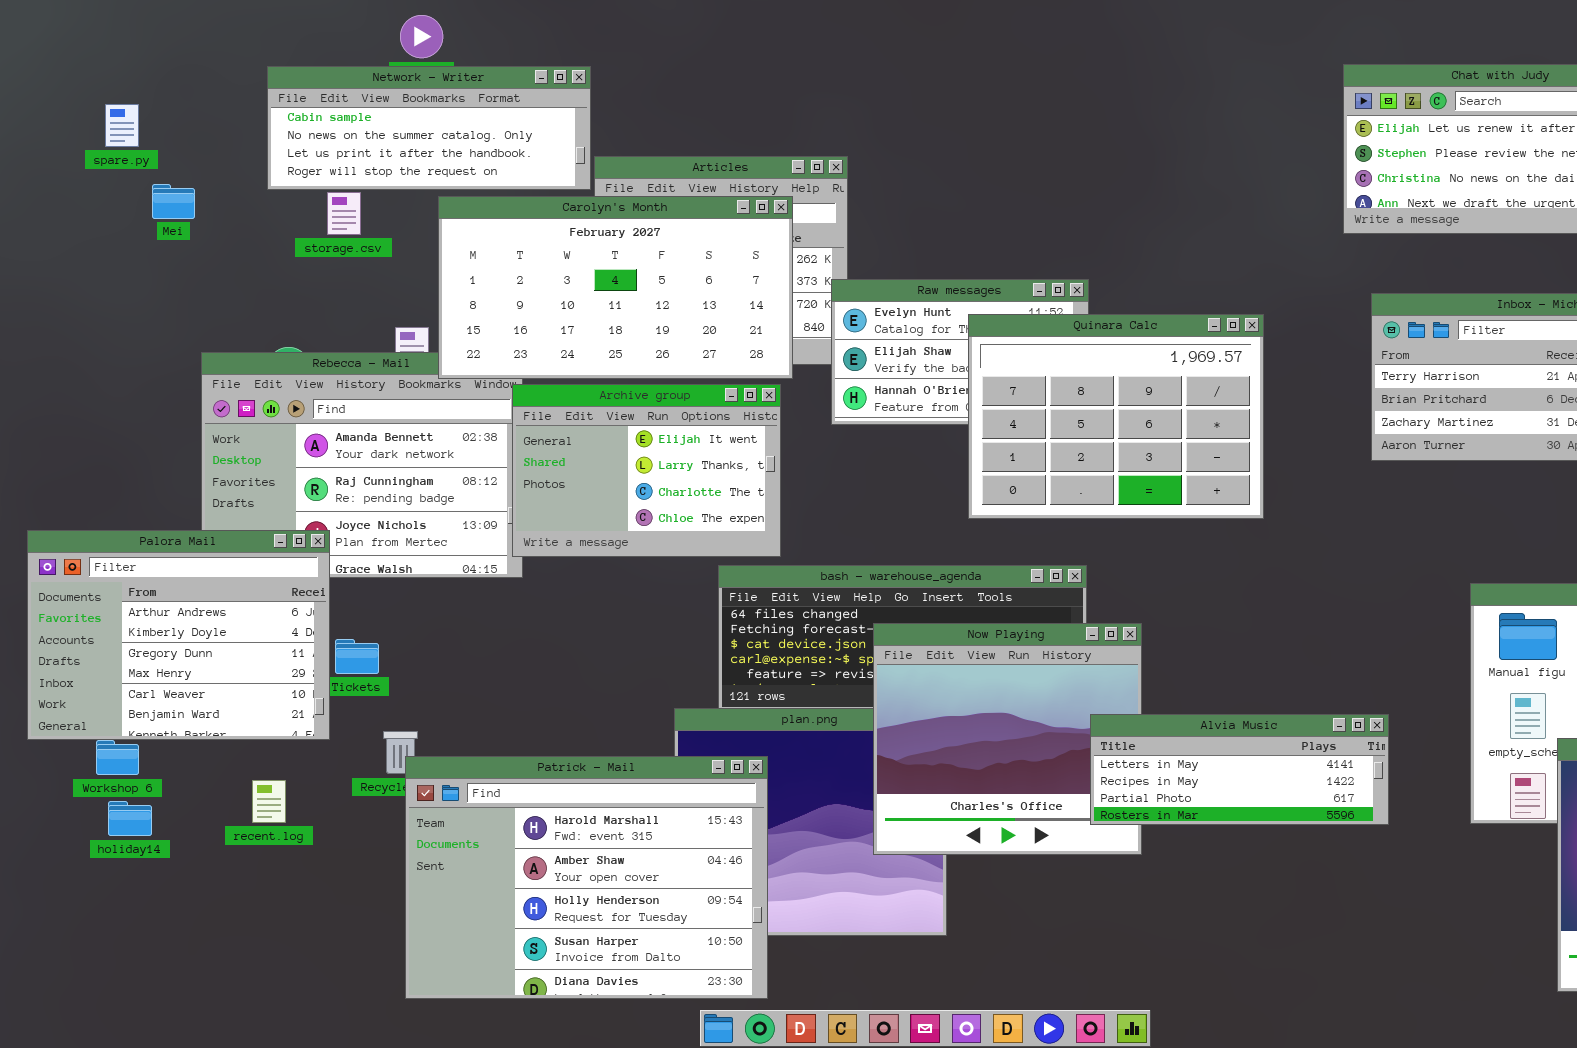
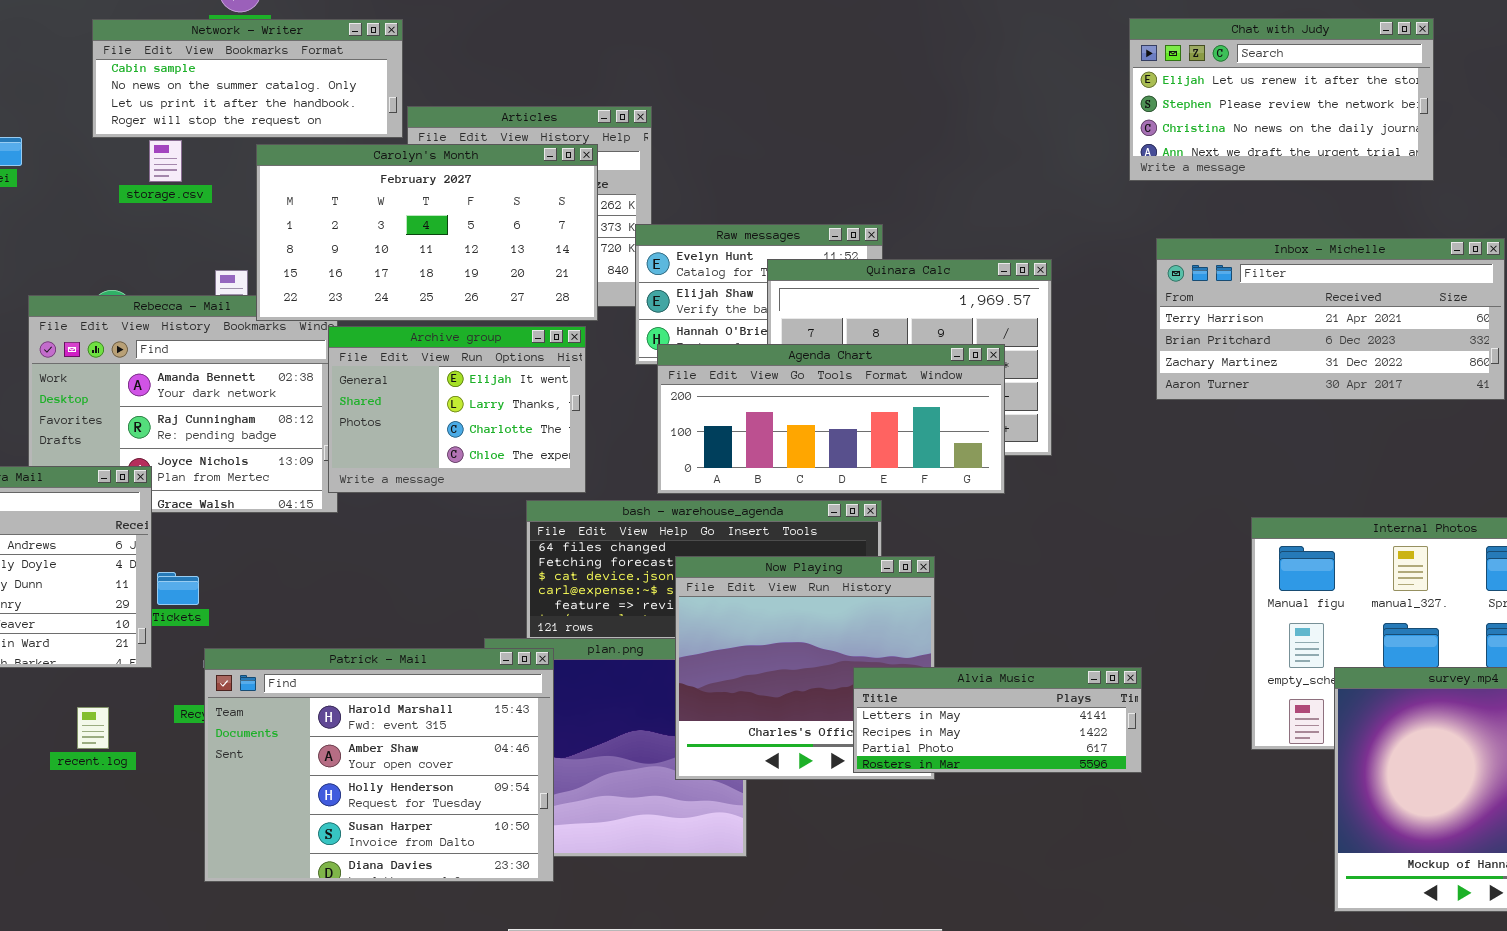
Agenda Chart: none -> [657,344,1005,494], opened
Alvia Music: [1090,714,1389,825] -> [853,667,1142,773], moved
Patrick - Mail: [405,756,768,999] -> [204,648,554,882], moved

